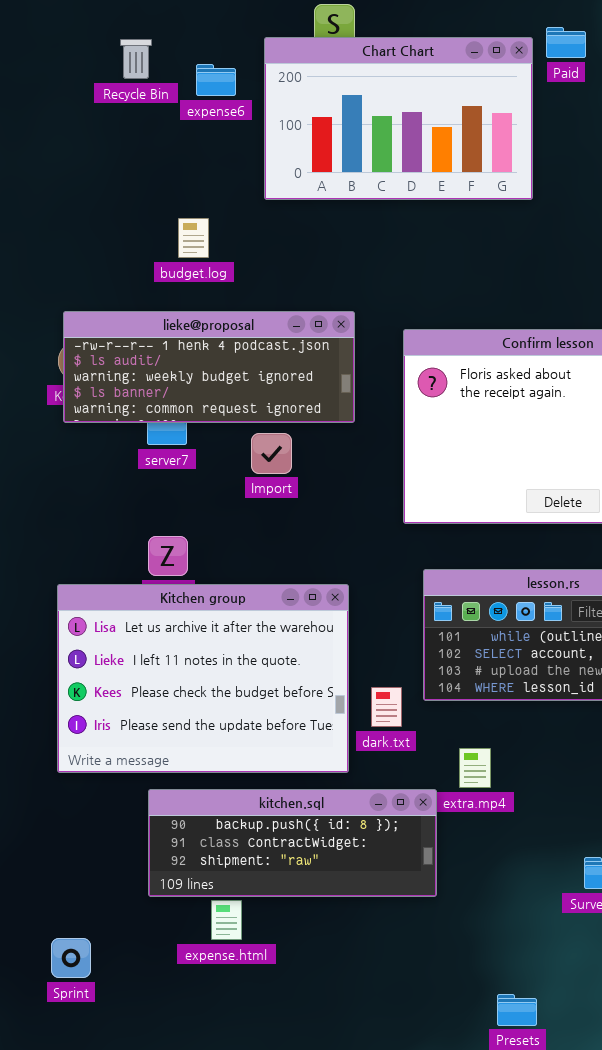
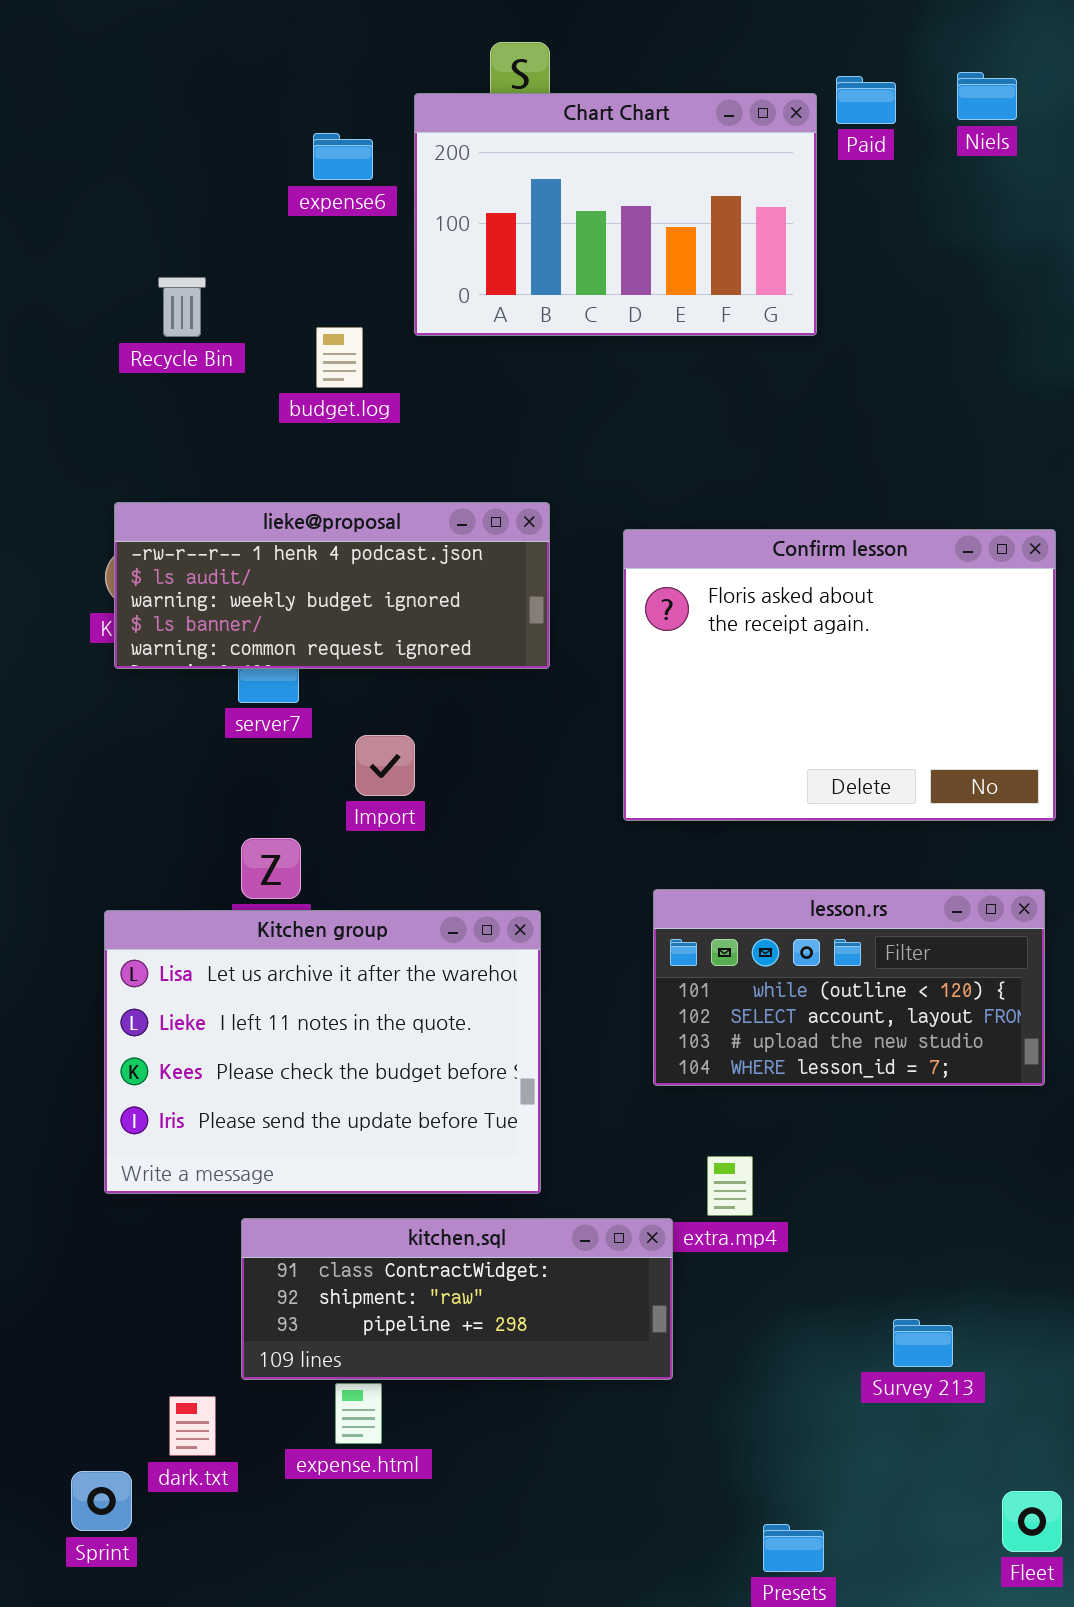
Recycle Bin: [120,39,152,79] -> [158,277,206,337], moved
budget.log: [178,218,209,258] -> [316,327,363,388], moved
Import: [251,433,292,474] -> [355,735,415,796], moved
dark.txt: [371,687,402,727] -> [169,1396,216,1456], moved
kitchen.sql: [148,789,437,897] -> [241,1218,673,1380], scrolled down 1 row
Sprint: [51,938,91,978] -> [71,1471,132,1531], moved

